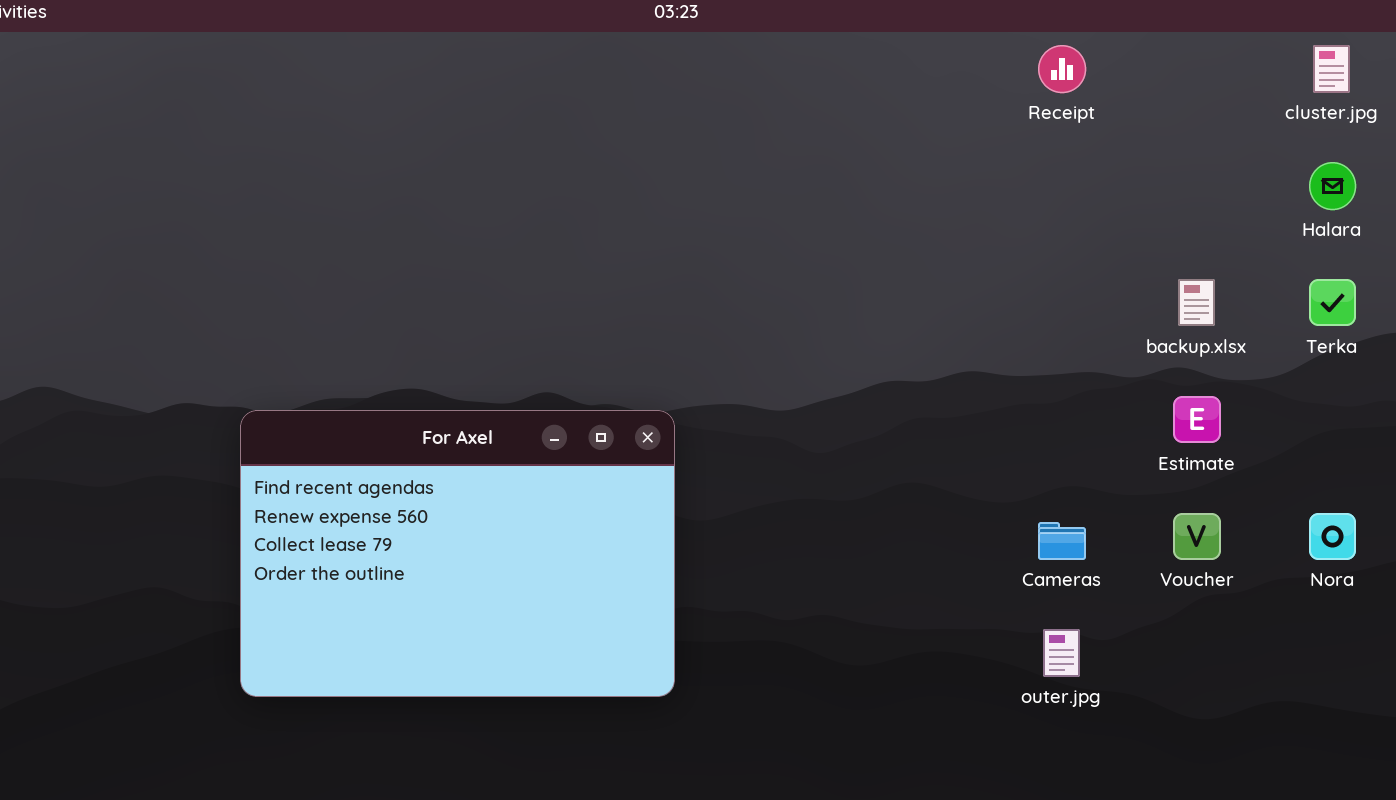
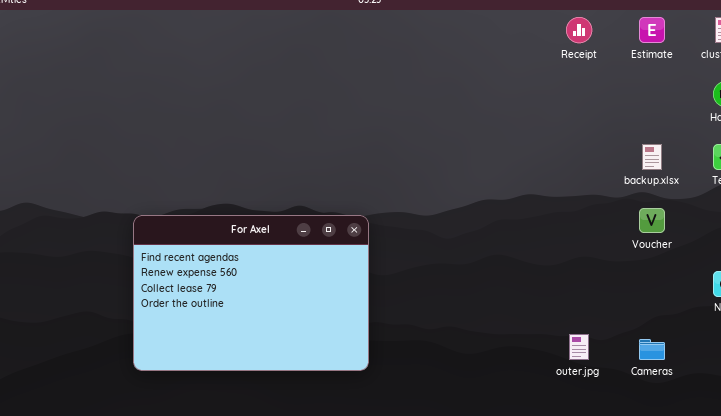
Estimate: [1173,396,1221,443] -> [639,17,665,43], moved
Voucher: [1173,513,1221,560] -> [639,208,665,233], moved
Cameras: [1038,522,1086,560] -> [639,339,665,360], moved

